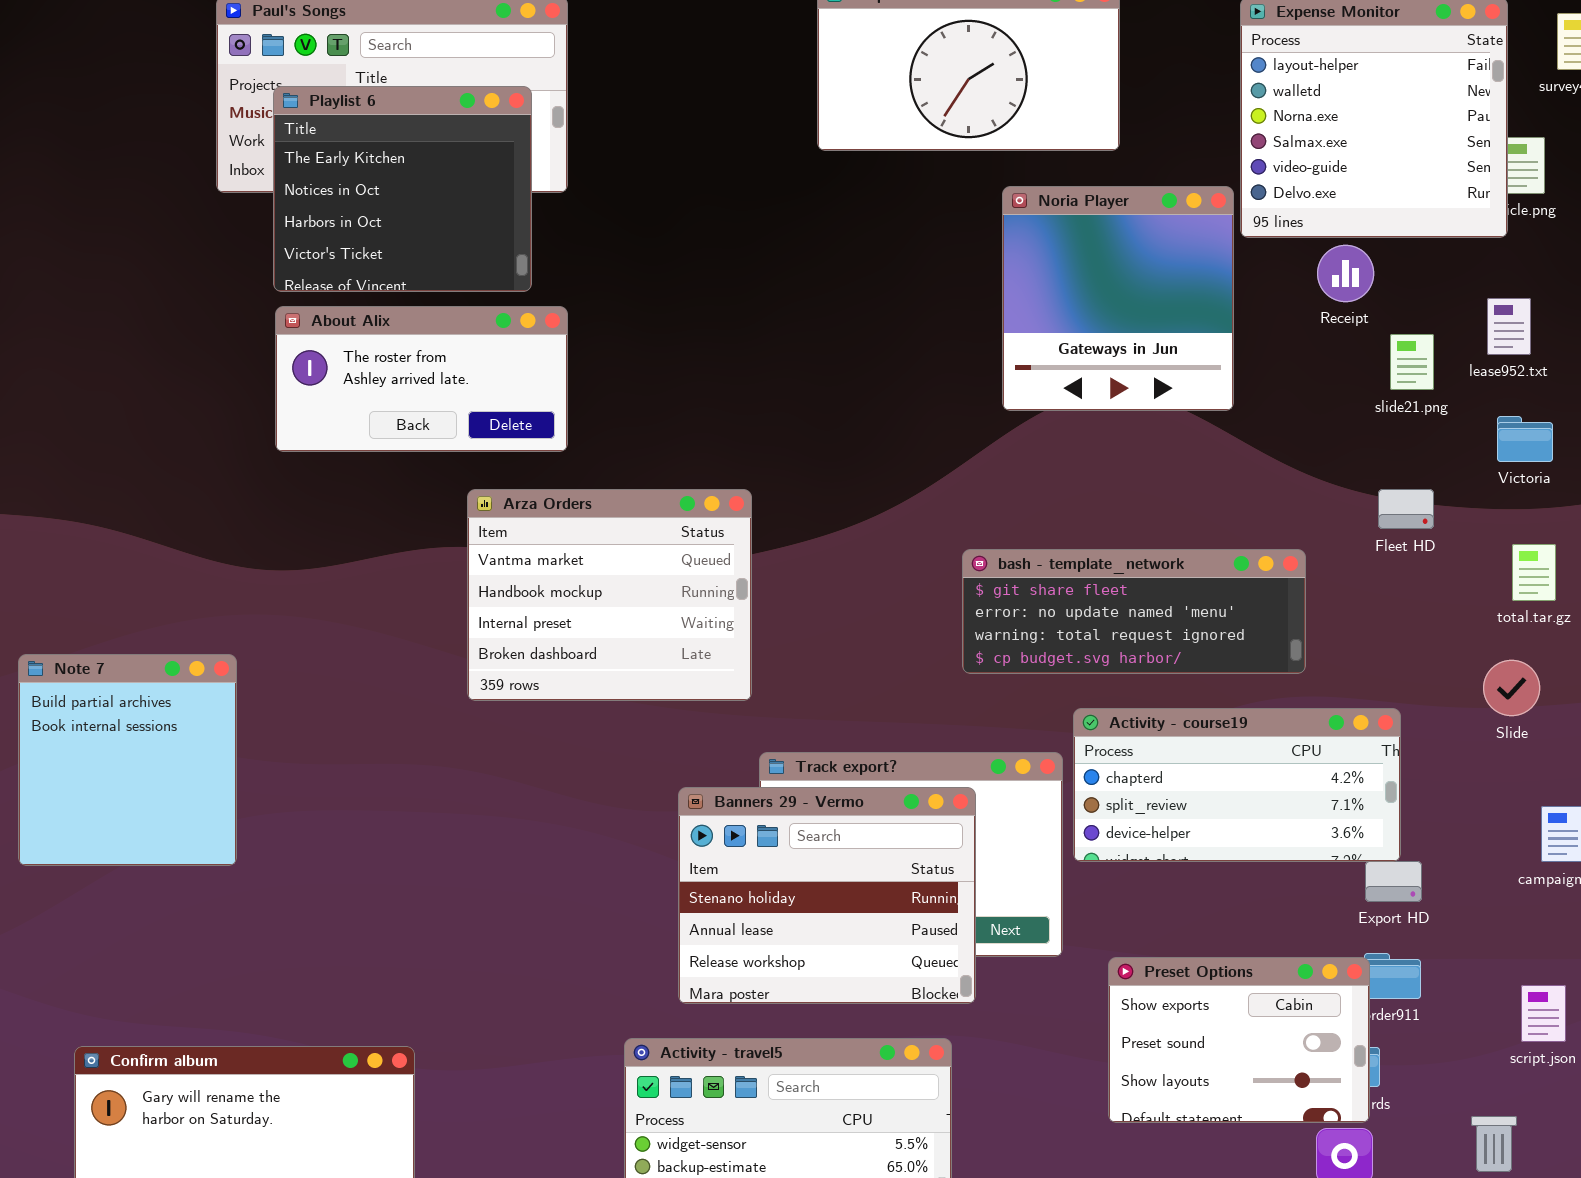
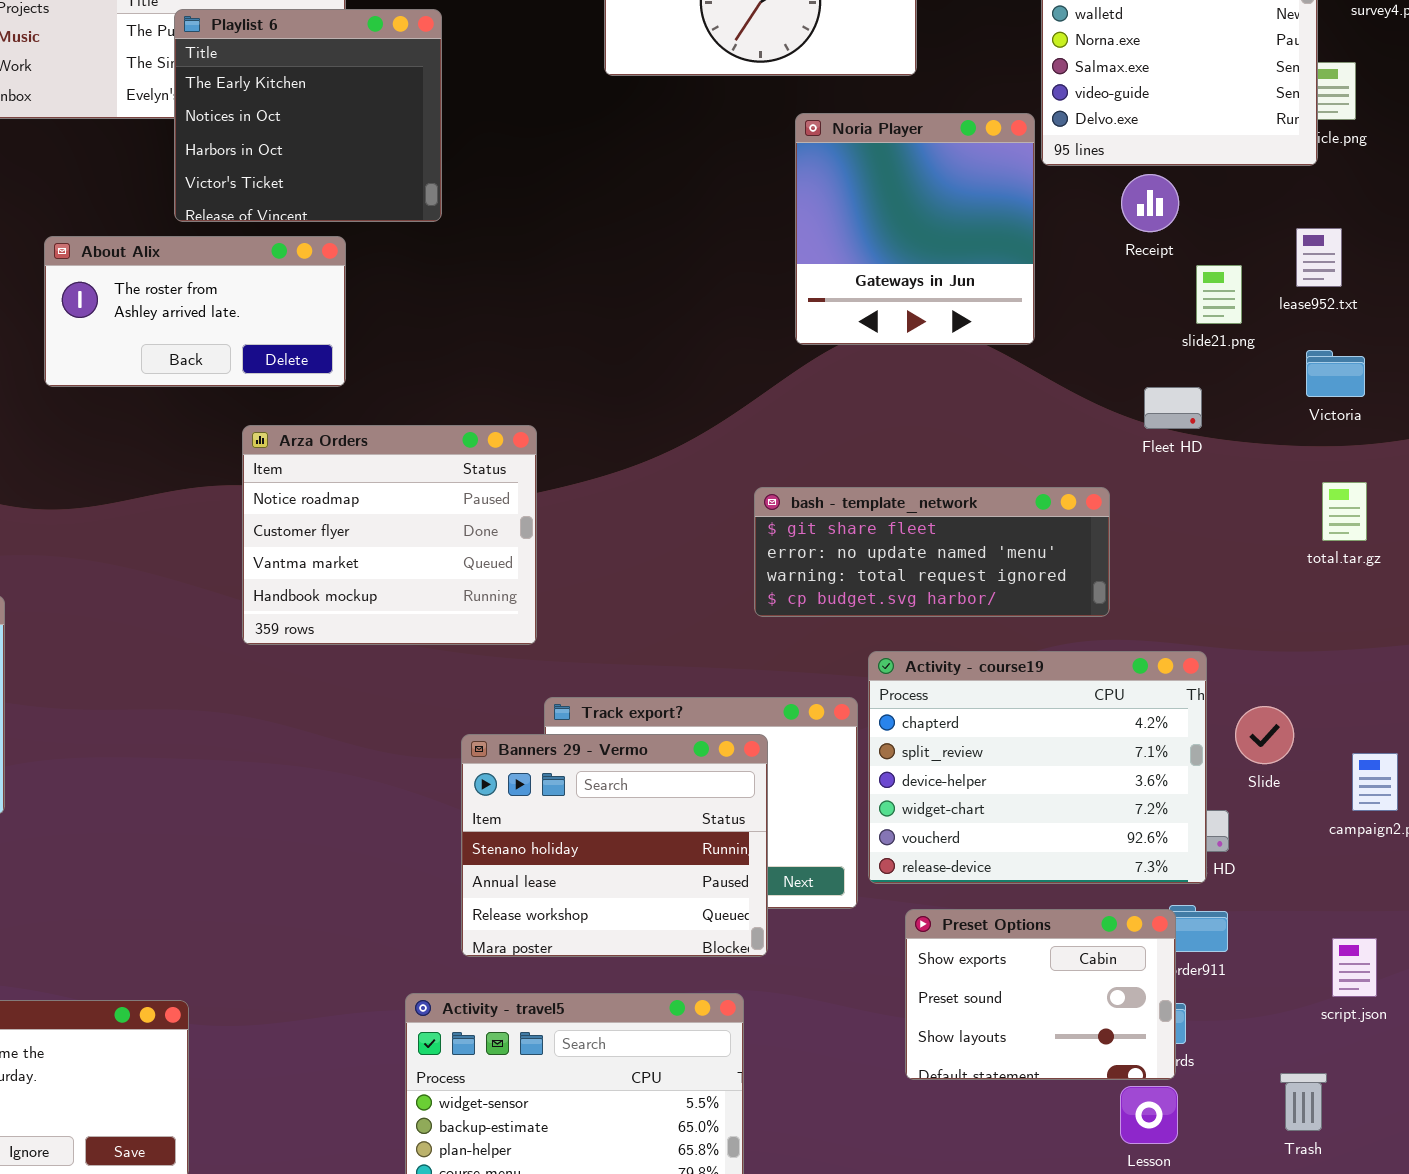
Playlist 6: [273,86,532,292] -> [174,9,442,222], moved
Arza Orders: [467,489,752,701] -> [242,425,537,645], scrolled up 2 rows
Fleet HD: [1378,489,1434,529] -> [1144,387,1202,429], moved
Slide: [1483,660,1540,716] -> [1235,706,1294,764], moved
Activity - course19: [1073,708,1401,862] -> [868,651,1207,884], resized

